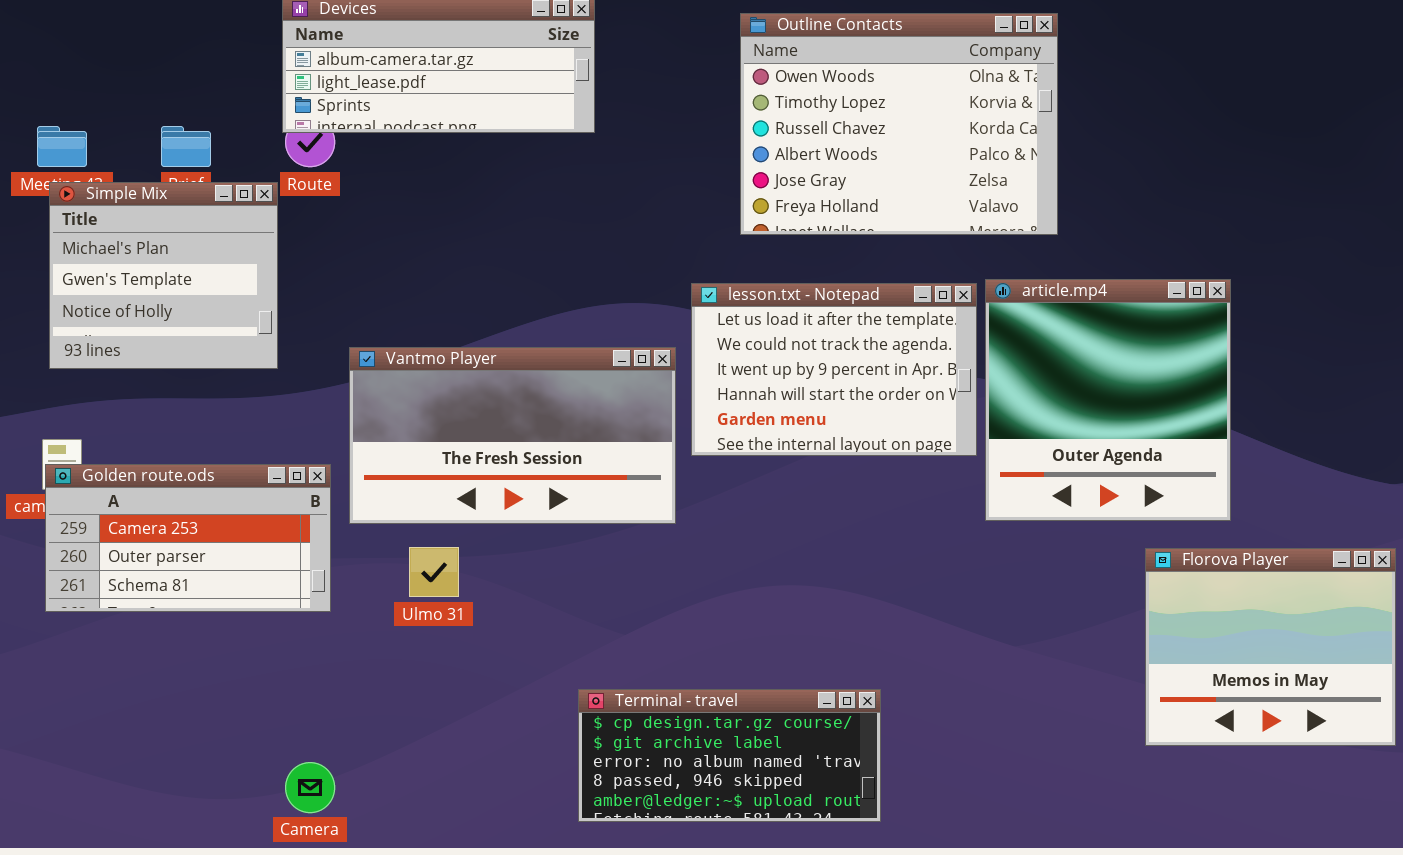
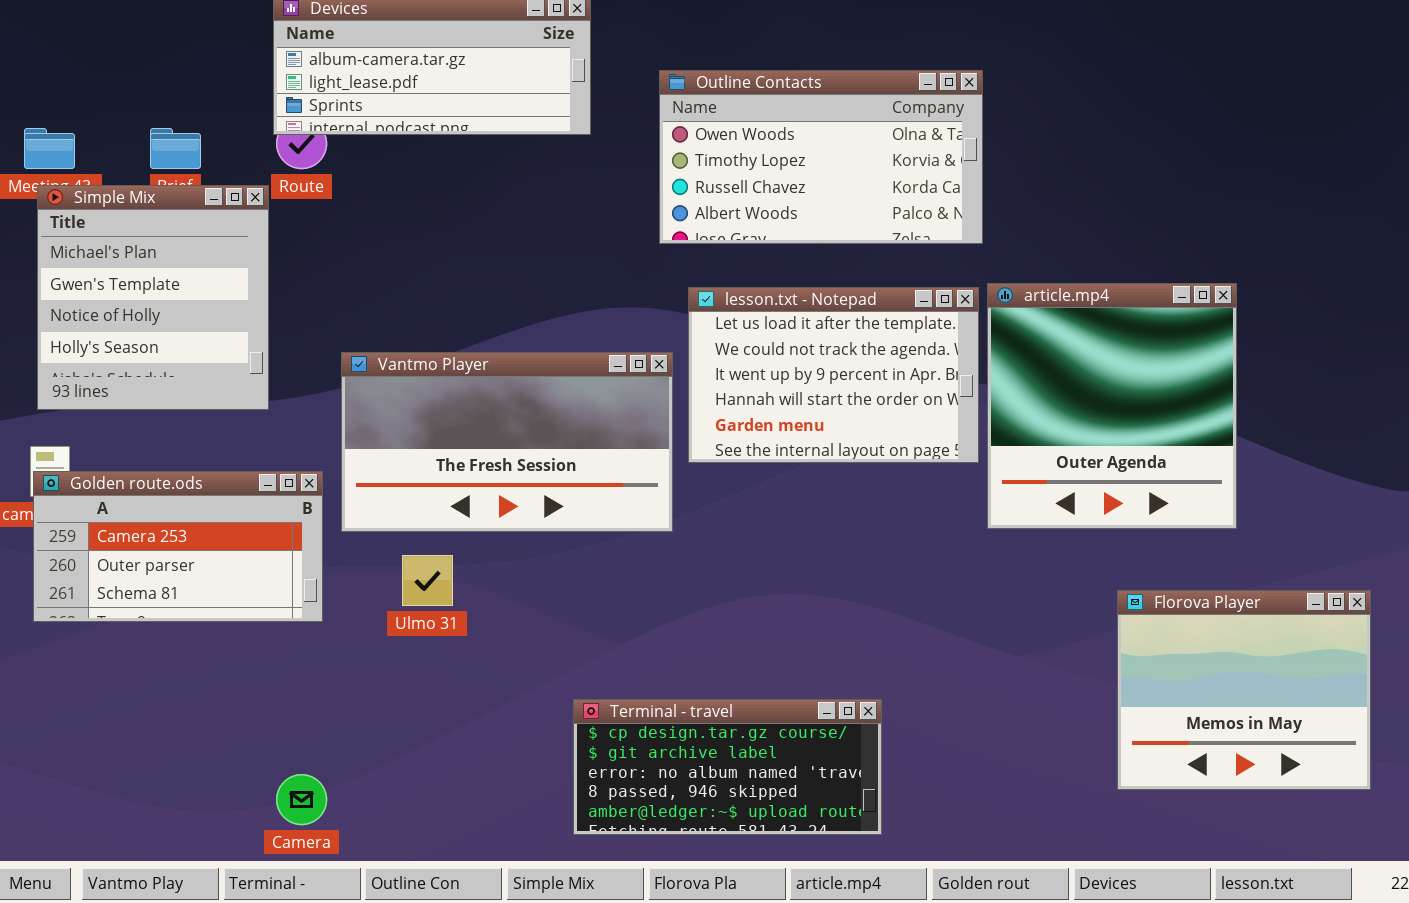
Outline Contacts: [740,13,1058,235] -> [659,70,983,244], moved, resized
Simple Mix: [49,182,278,369] -> [37,185,269,410], resized
Florova Player: [1145,548,1396,746] -> [1117,590,1371,790], moved

